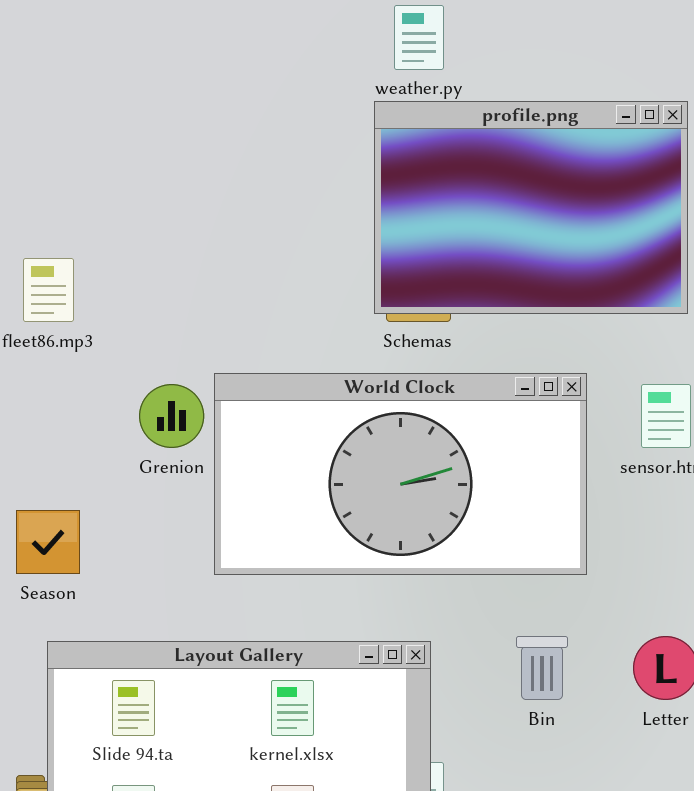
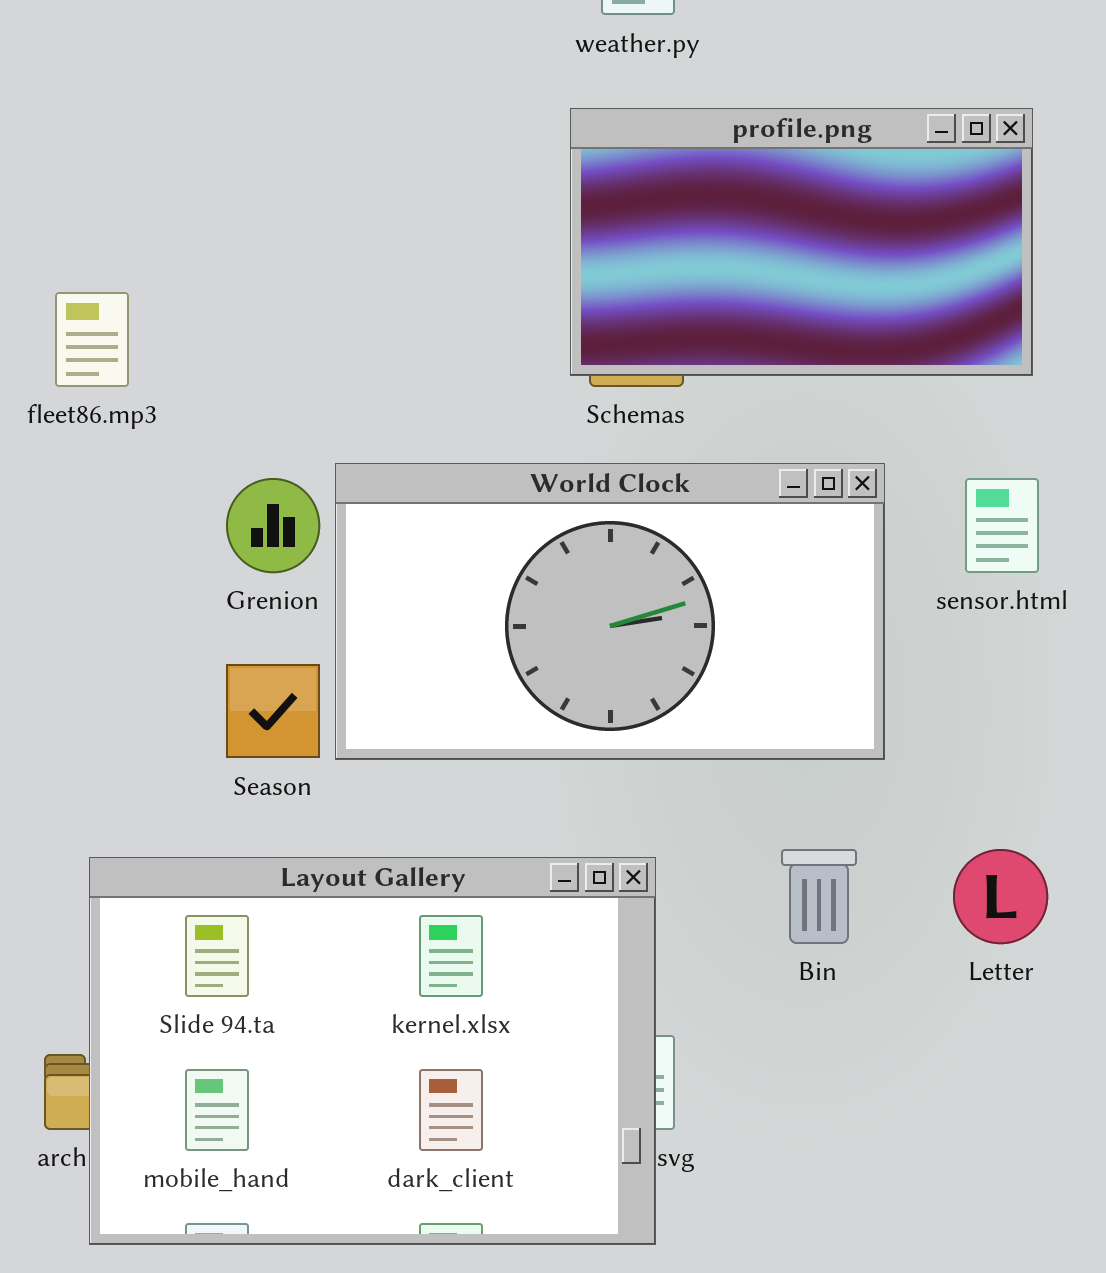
profile.png: [374,101,688,314] -> [570,108,1033,376], resized
Season: [16,510,80,574] -> [226,664,320,758], moved

